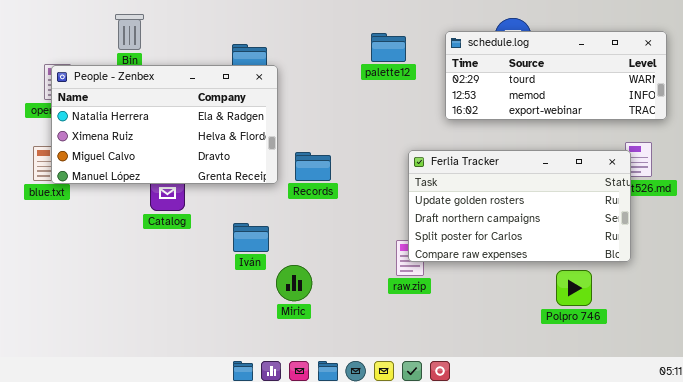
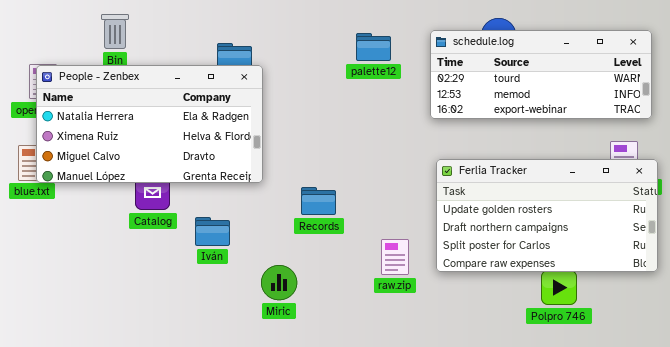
Ferlia Tracker: [408,150,631,262] -> [436,159,658,272], moved
Records: [295,152,331,181] -> [301,187,336,215], moved
Iván: [233,223,269,252] -> [195,217,230,246], moved

